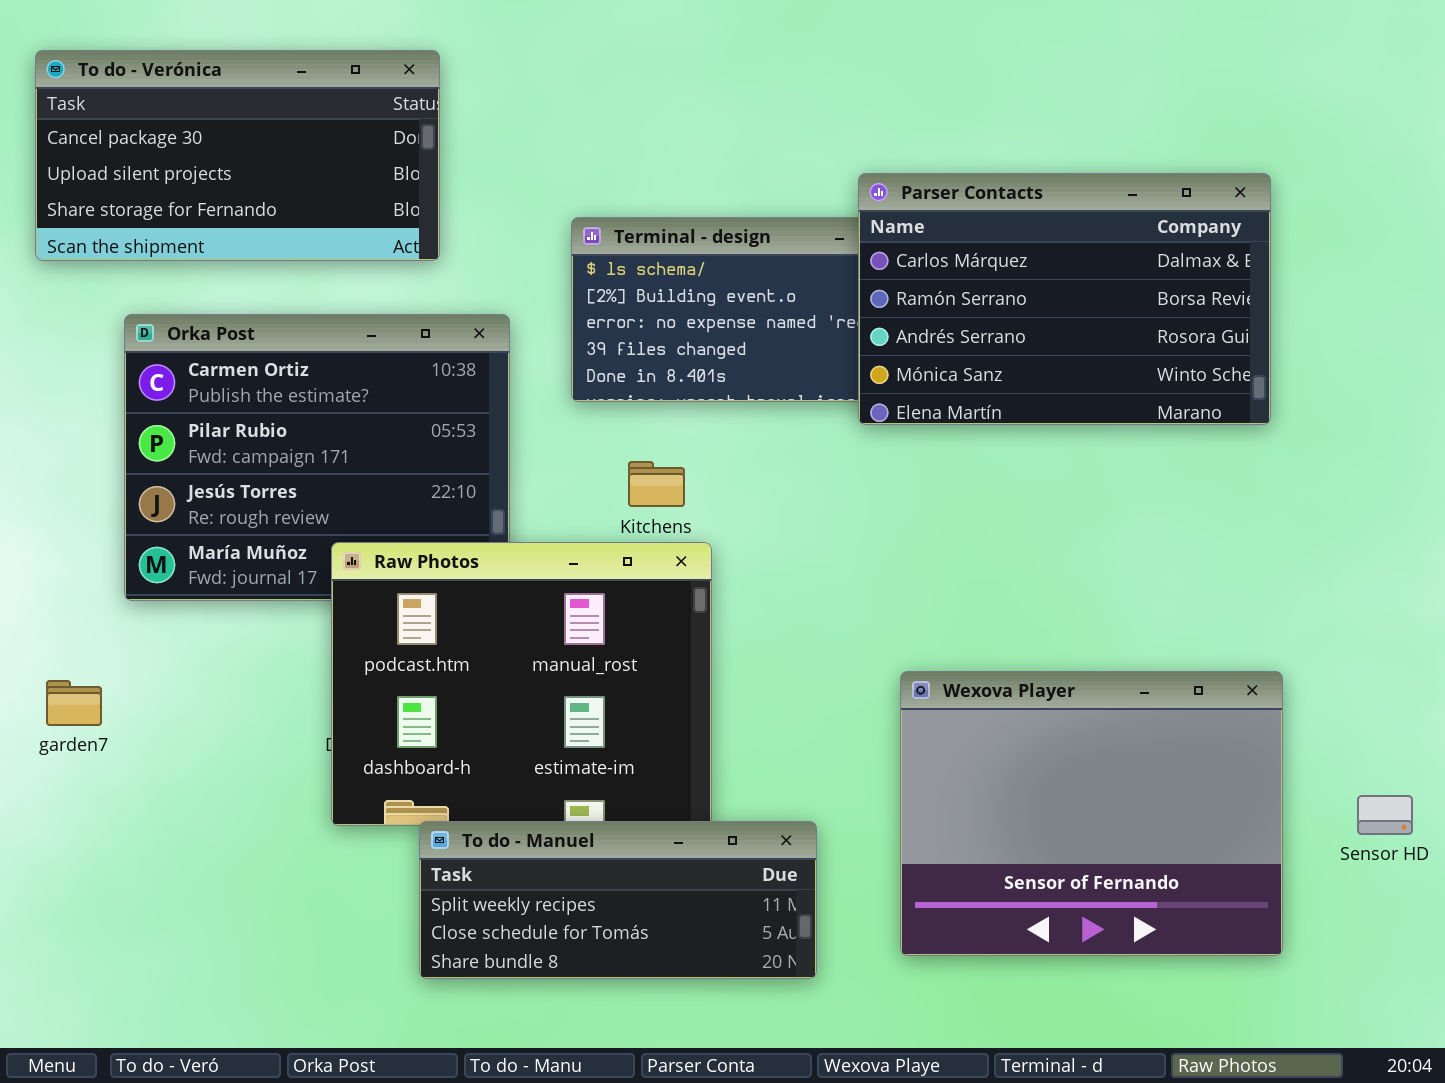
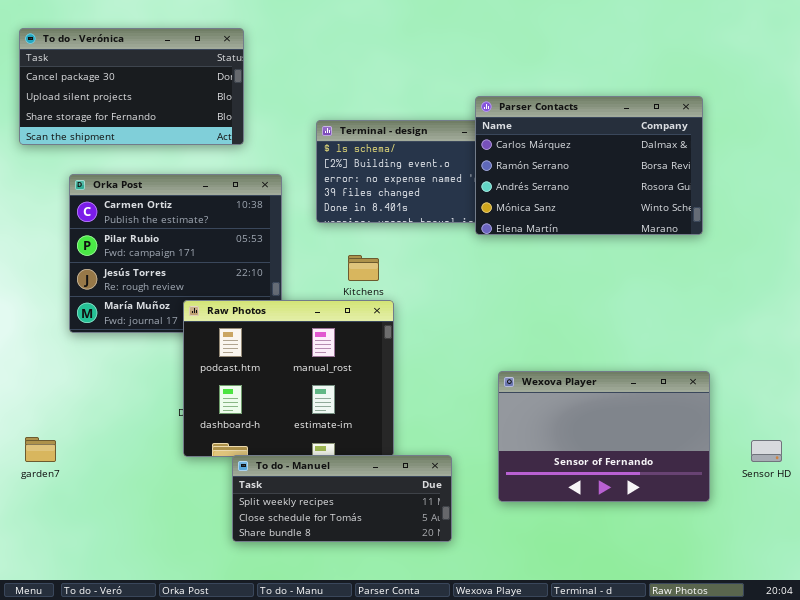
Wexova Player: [900,671,1283,956] -> [498,371,710,502], resized
garden7: [46,680,102,726] -> [25,437,56,462], moved

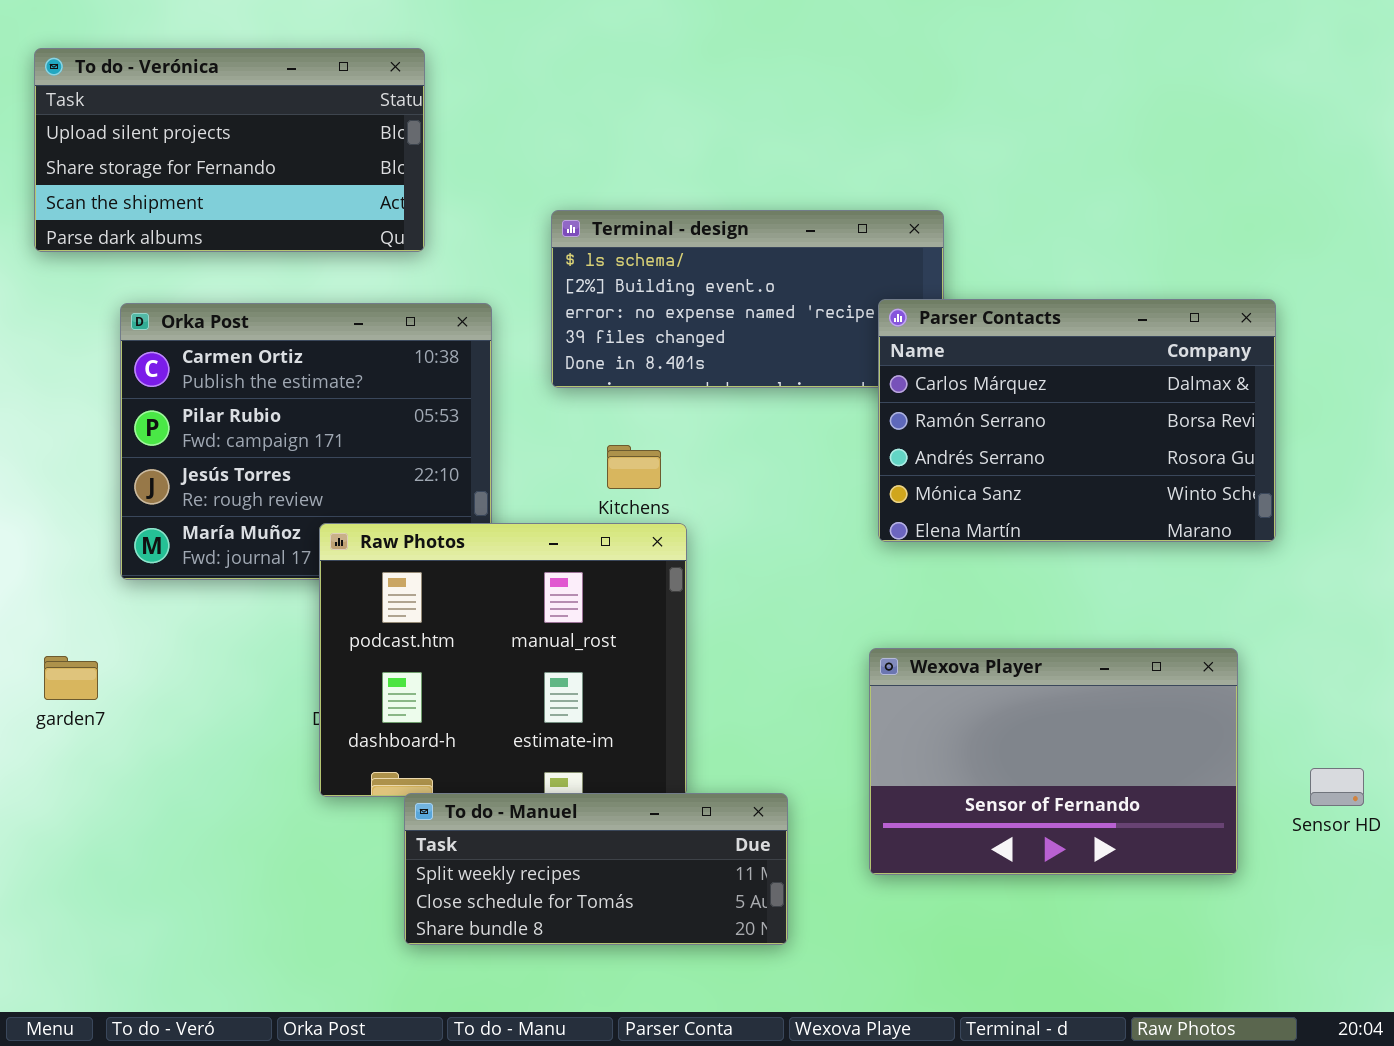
To do - Verónica: [19,28,244,145] -> [34,48,425,252], scrolled down 1 row
Parser Contacts: [475,96,703,235] -> [878,299,1276,542], moved
garden7: [25,437,56,462] -> [44,656,98,700], moved

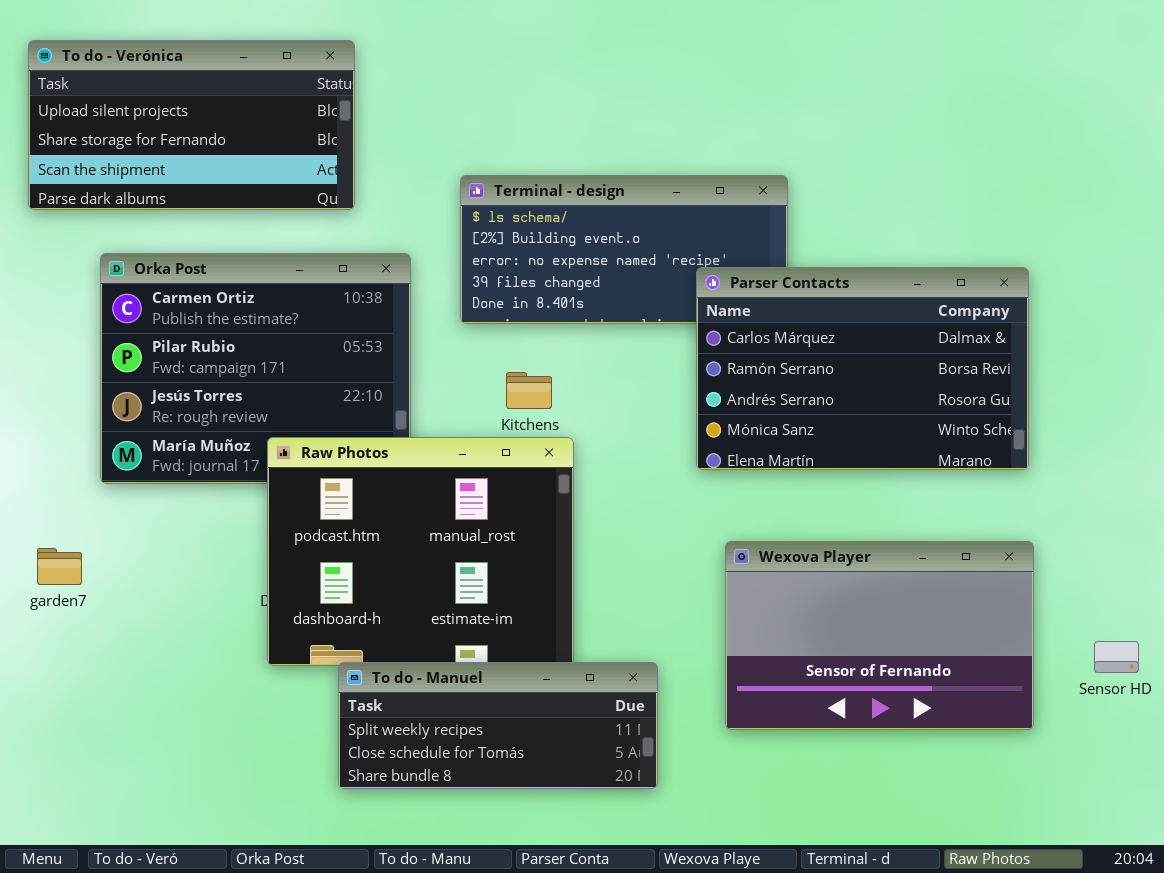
Parser Contacts: [878,299,1276,542] -> [696,267,1029,470], moved

